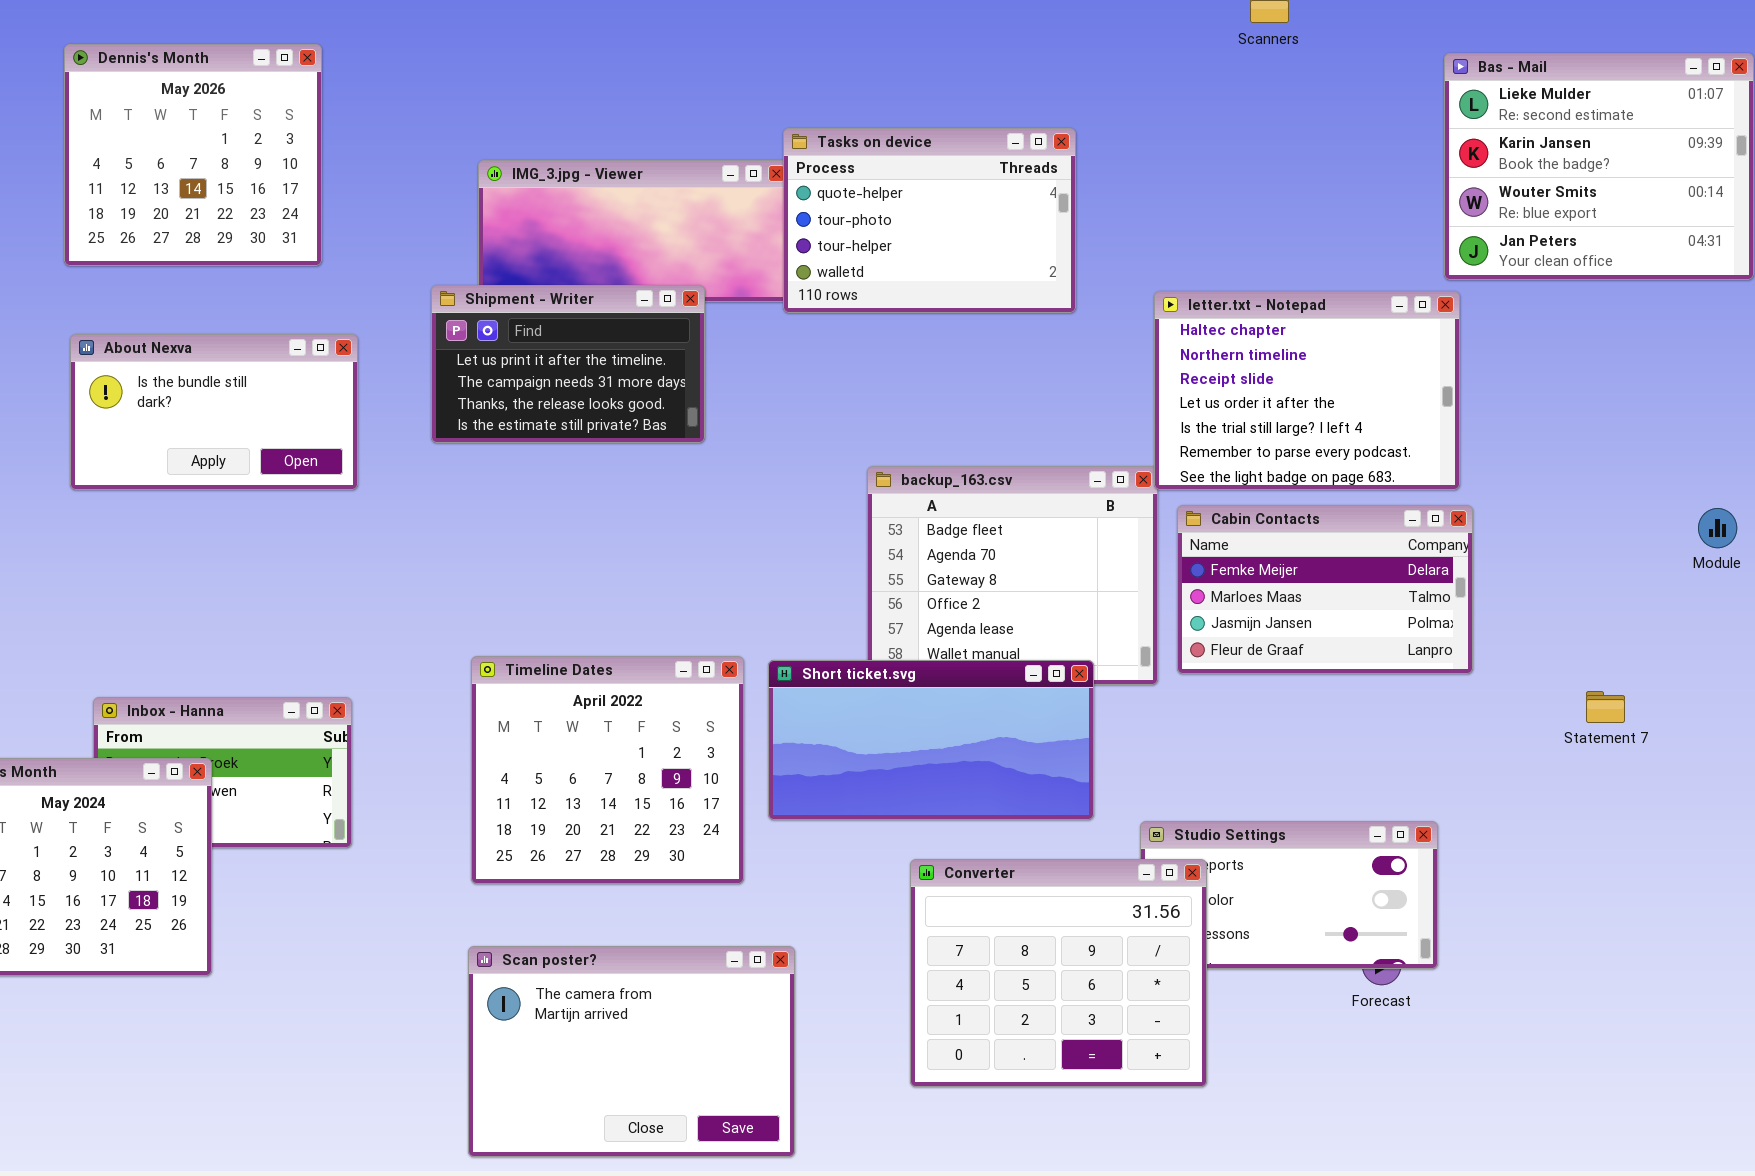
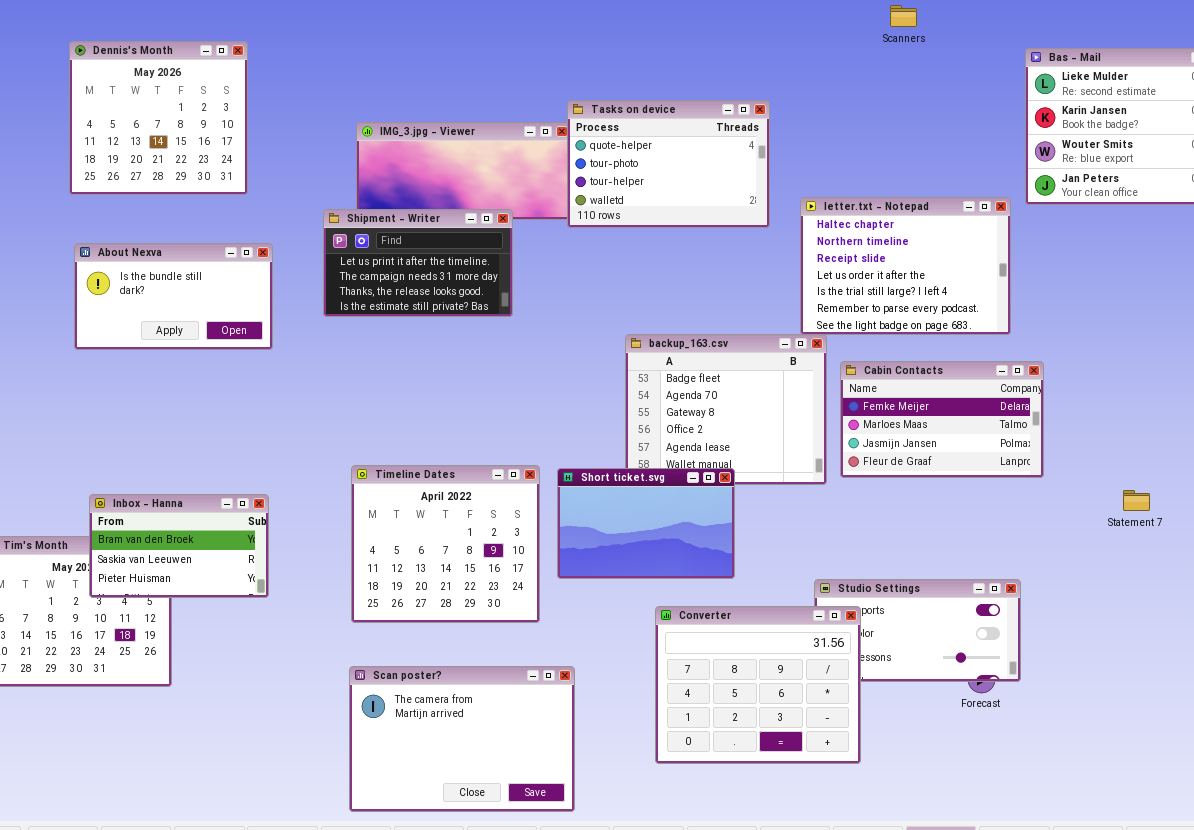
letter.txt - Notepad: [1154,291,1460,490] -> [800,197,1011,335], moved
Short ticket.svg: [768,660,1094,820] -> [557,468,735,579], resized
Inbox - Hanna: [93,697,352,848] -> [89,494,269,598], raised

